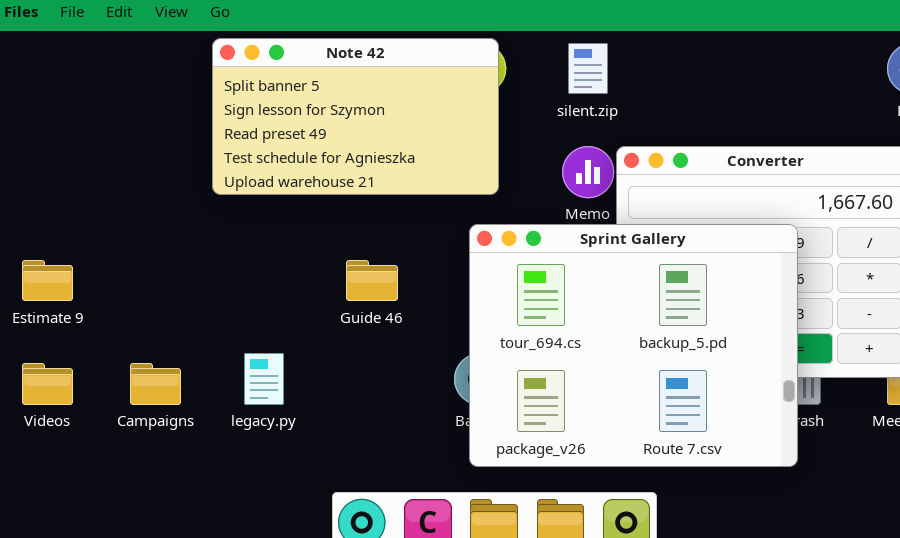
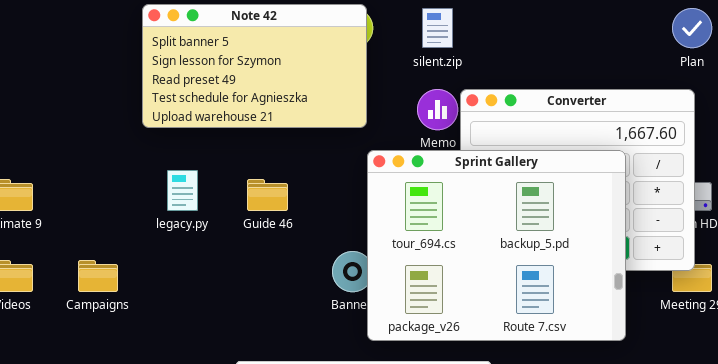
Sprint Gallery: [469,224,798,467] -> [367,150,626,341], moved
legacy.py: [244,353,284,405] -> [167,170,198,211], moved

